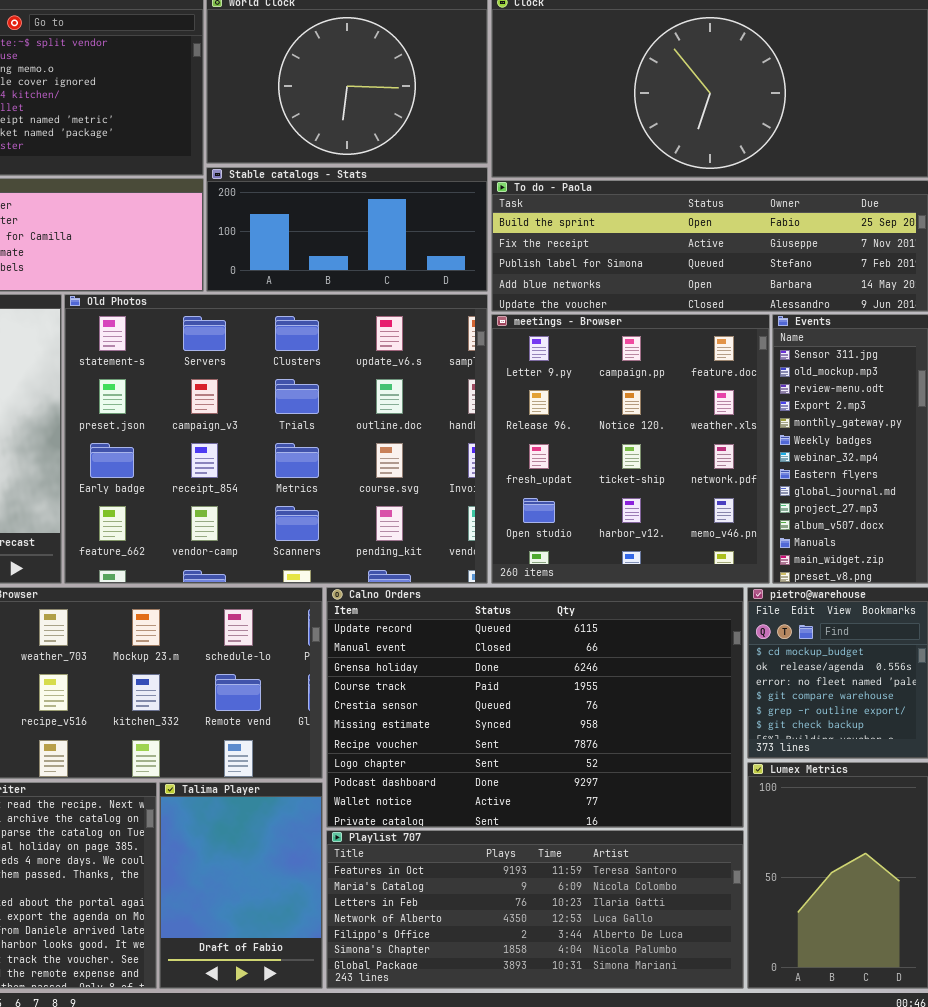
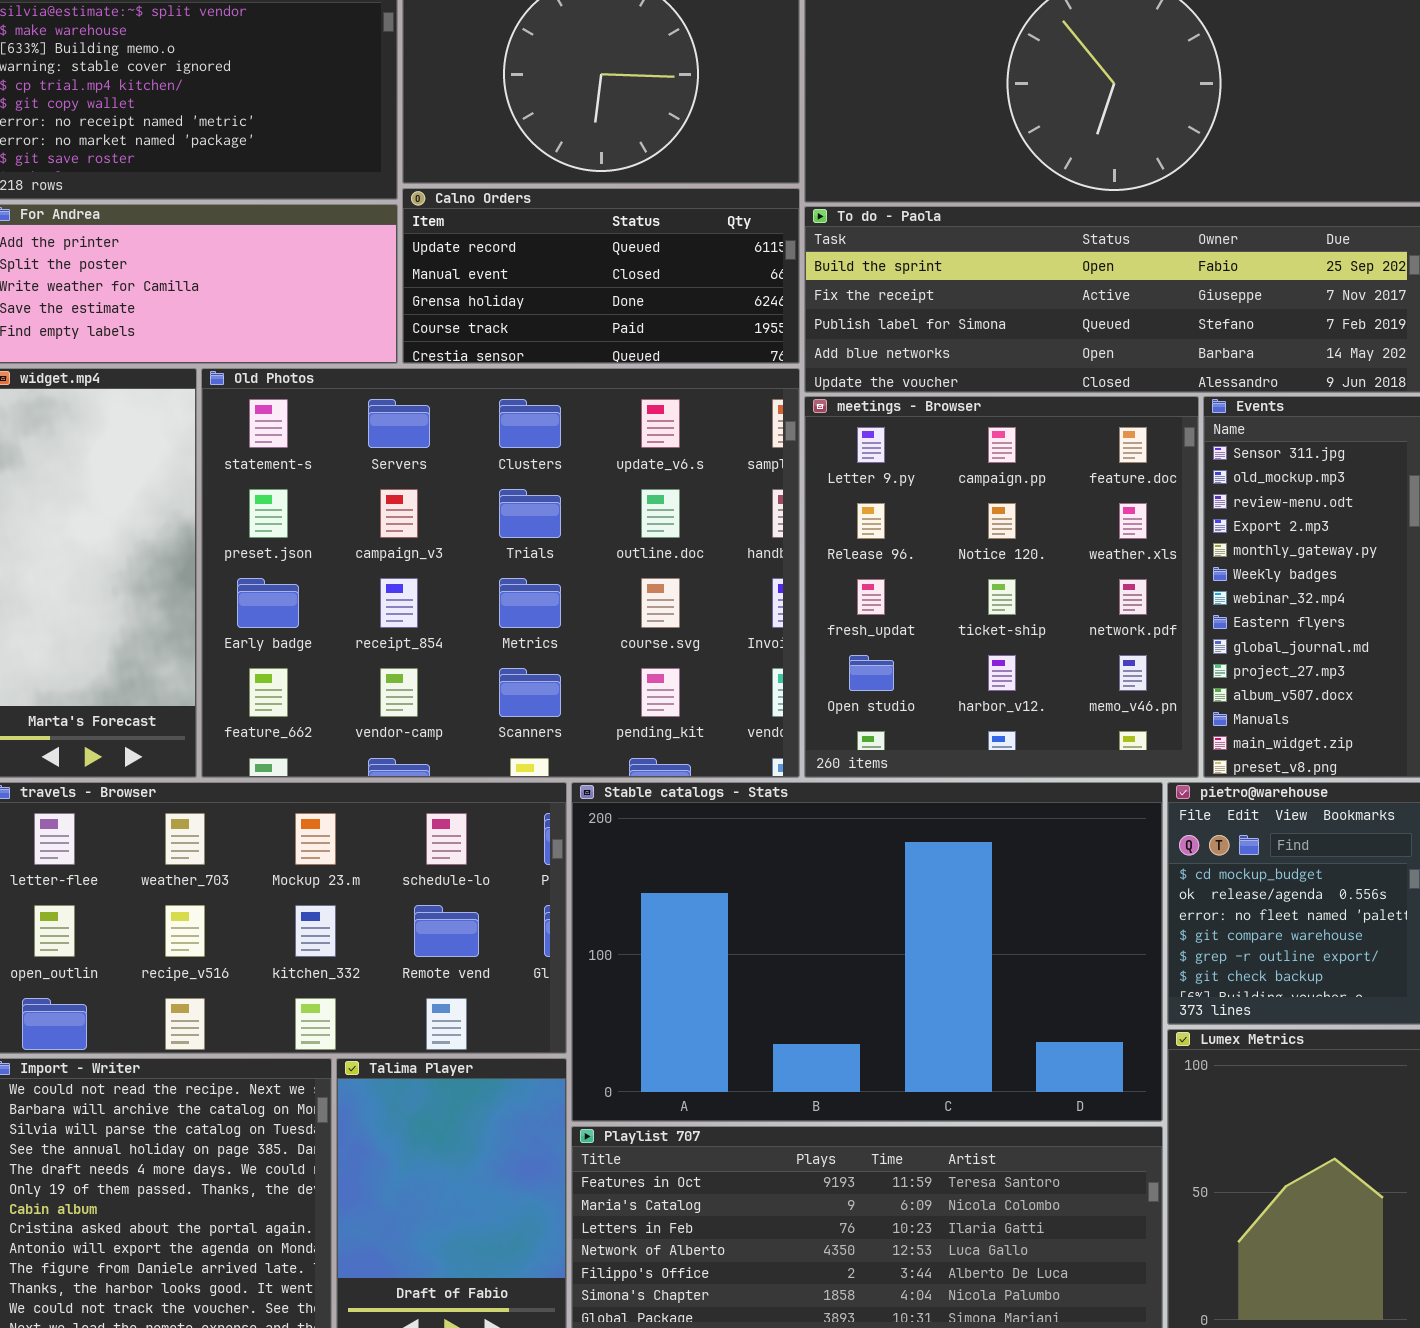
Stable catalogs - Stats: [206,167,488,292] -> [571,782,1163,1122], moved, resized
Calno Orders: [326,587,744,828] -> [402,188,800,364], moved, resized

